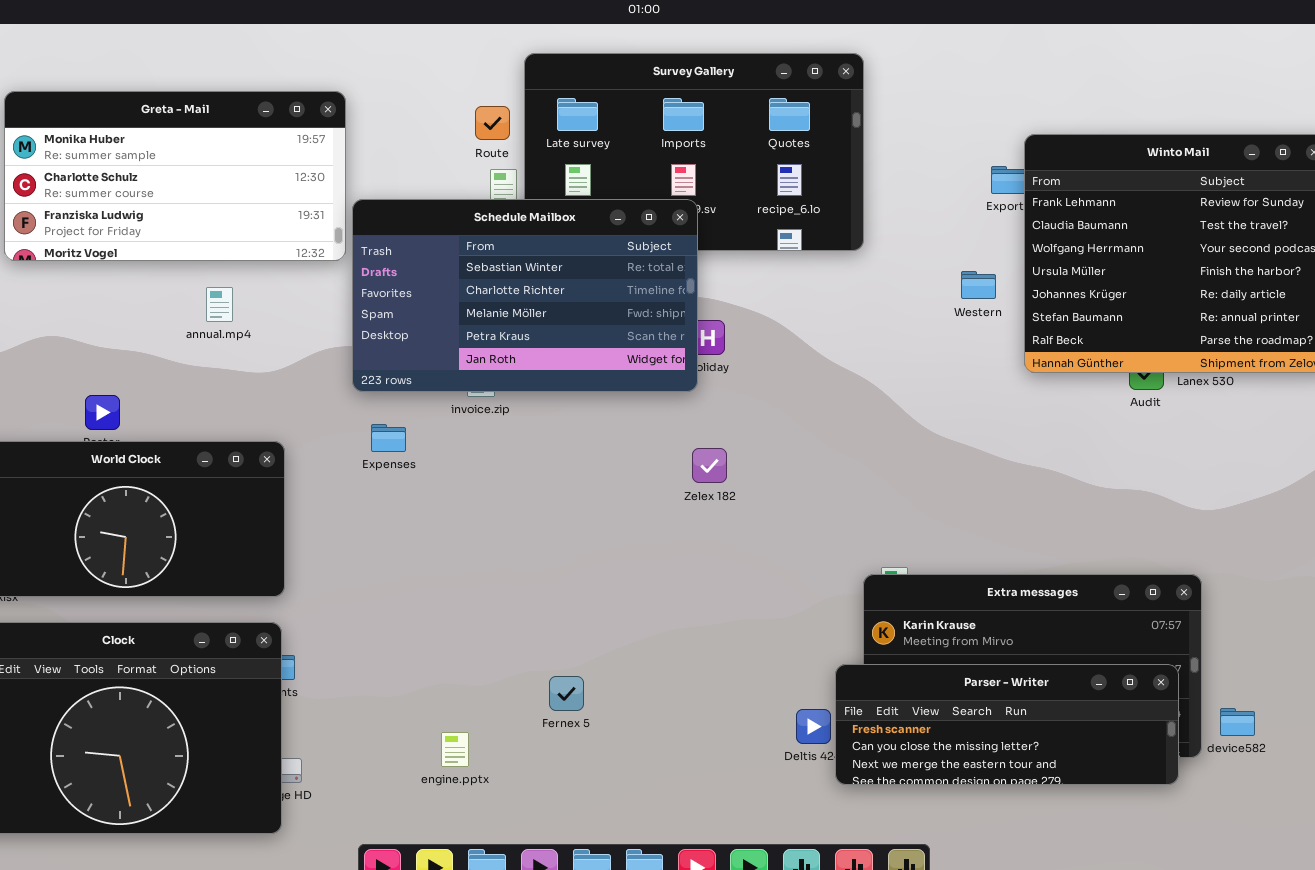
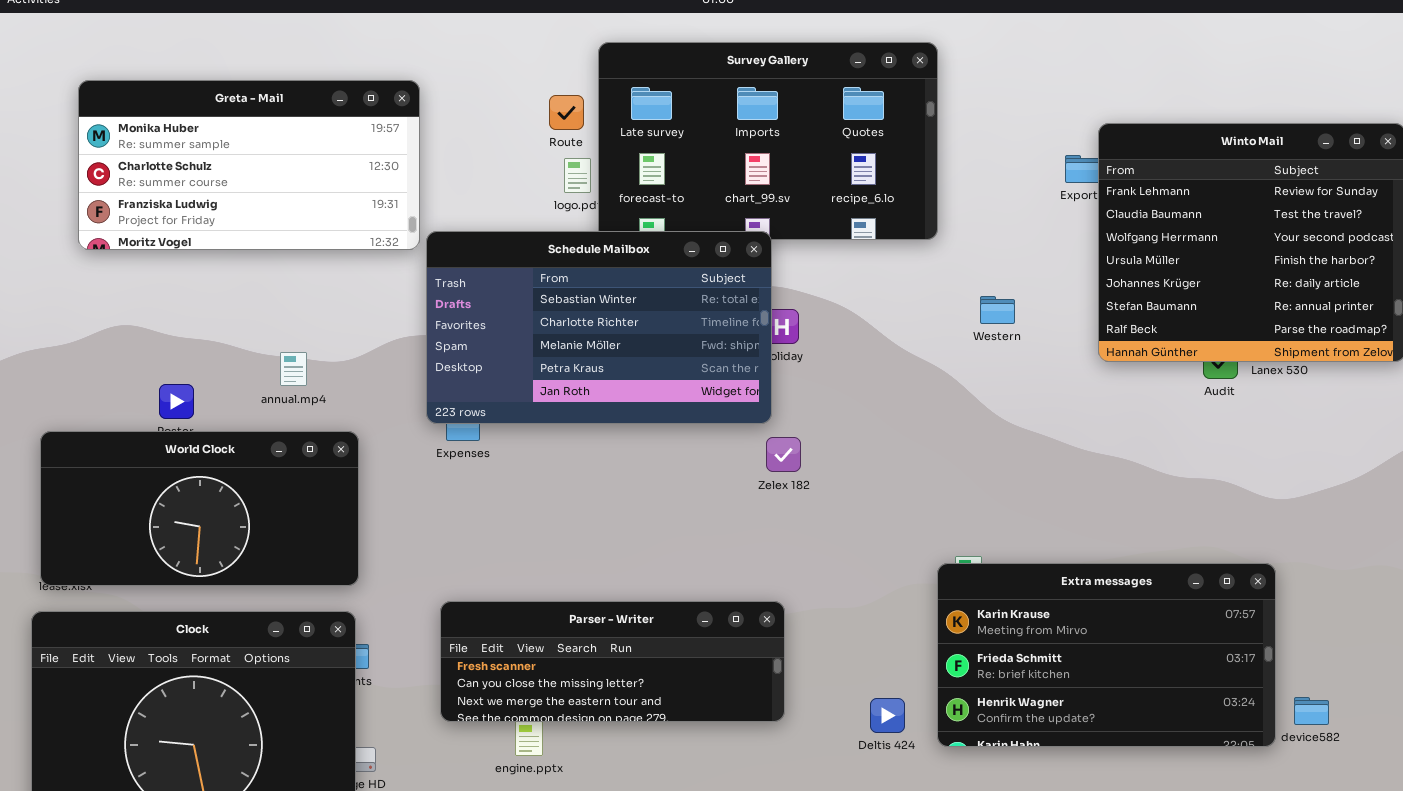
Schedule Mailbox: [352,199,698,392] -> [426,231,772,424], moved
Western: [961,271,996,299] -> [980,296,1015,324], moved
annual.mp4: [206,287,233,322] -> [280,352,307,386], moved
Parser - Writer: [835,664,1179,785] -> [440,601,785,722], moved

